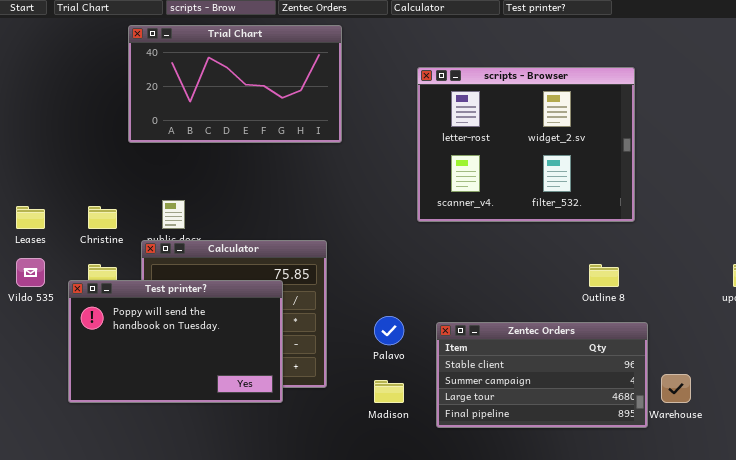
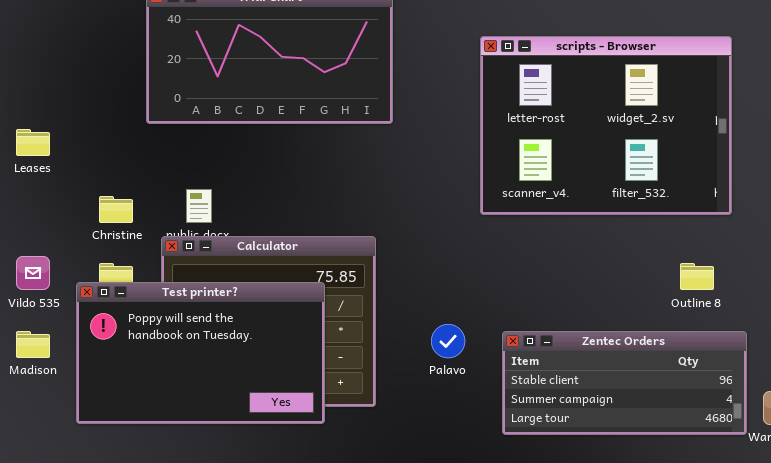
Leases: [16,206,45,229] -> [16,129,50,156], moved
Zentec Orders: [436,322,648,428] -> [502,331,747,435], resized
Madison: [374,380,404,403] -> [16,331,50,358], moved

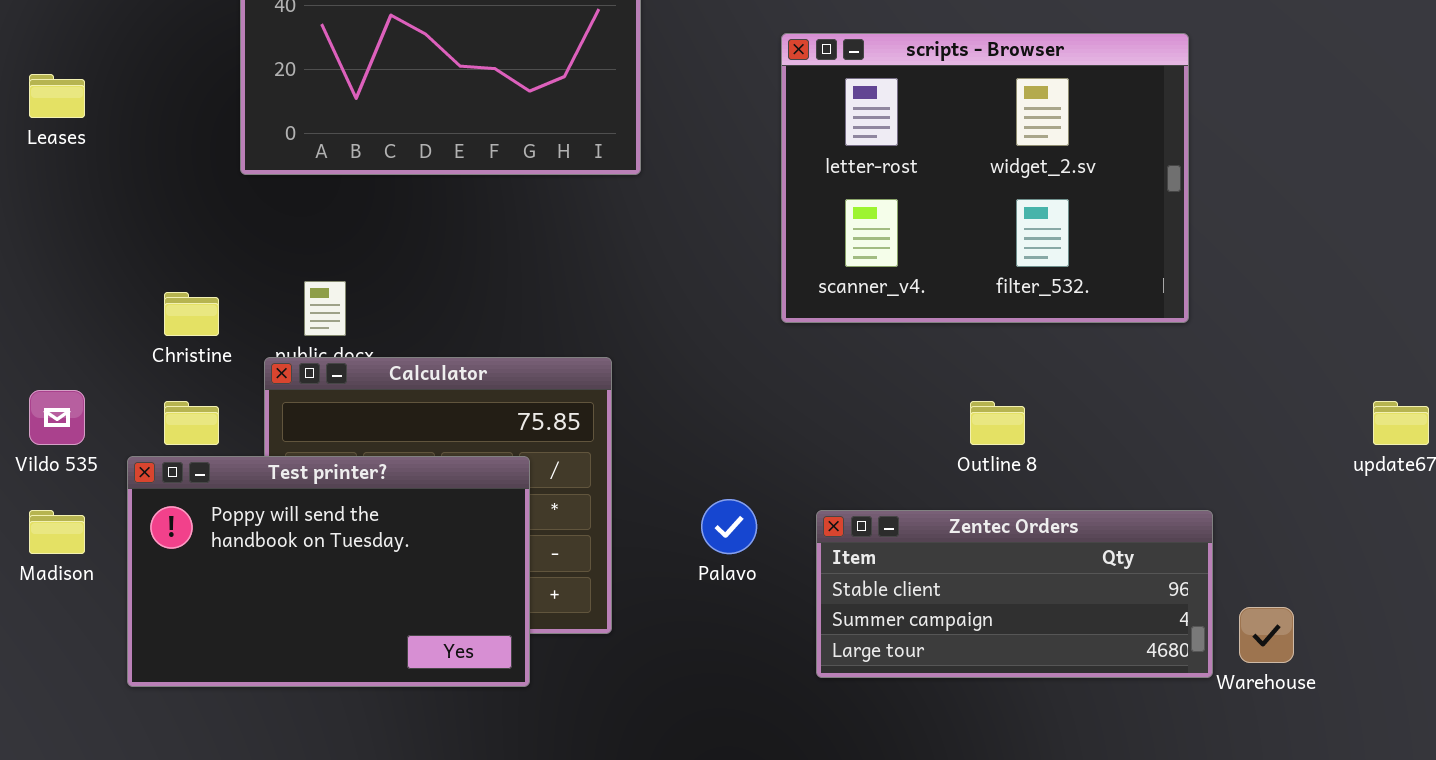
Leases: [16,129,50,156] -> [29,74,85,118], moved
Outline 8: [680,263,714,290] -> [970,401,1025,445], moved
Test printer?: [76,282,325,424] -> [127,456,530,687], moved

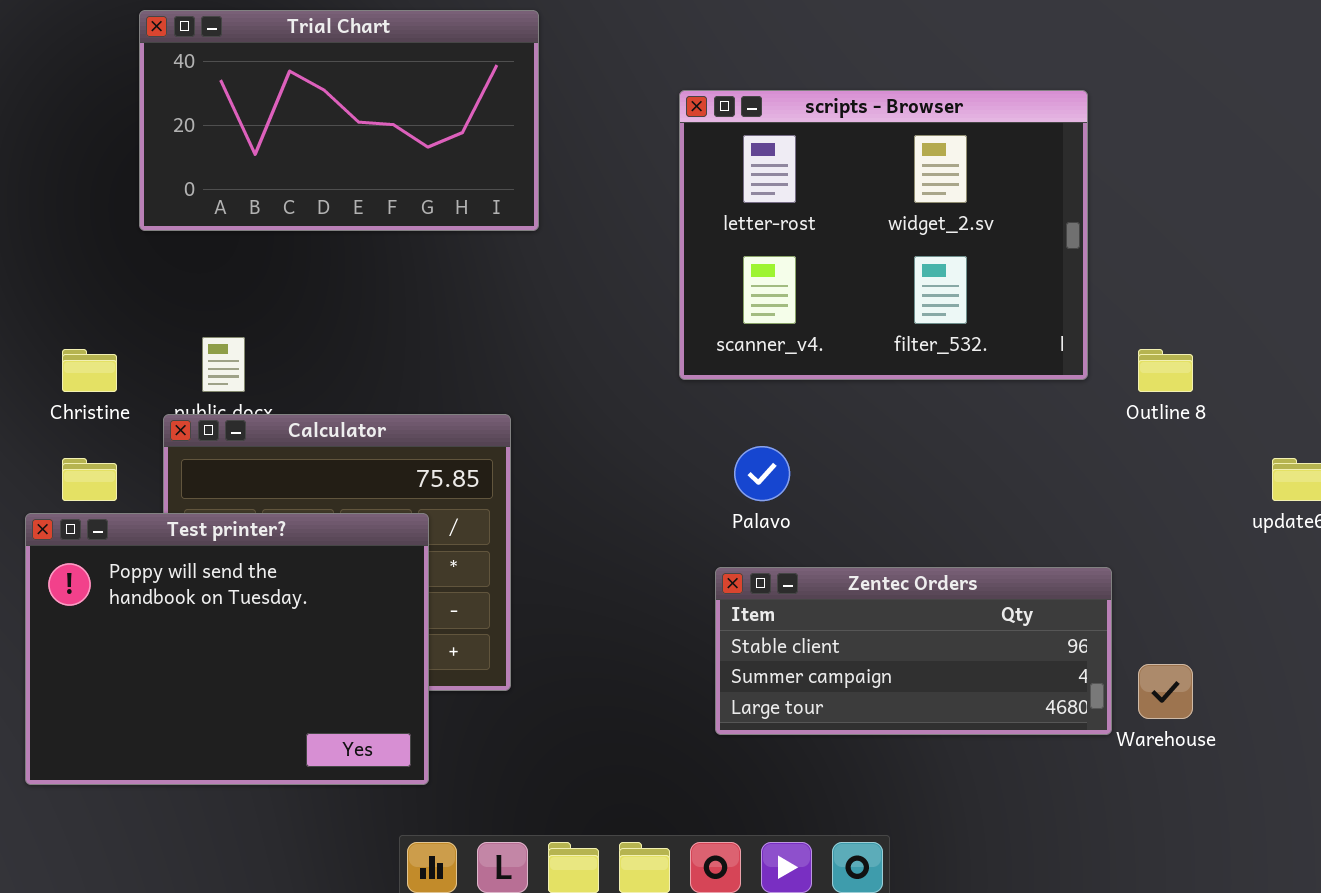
Outline 8: [970,401,1025,445] -> [1138,349,1193,392], moved
Test printer?: [127,456,530,687] -> [25,513,429,785], resized
Palavo: [701,499,757,554] -> [734,446,790,501], moved

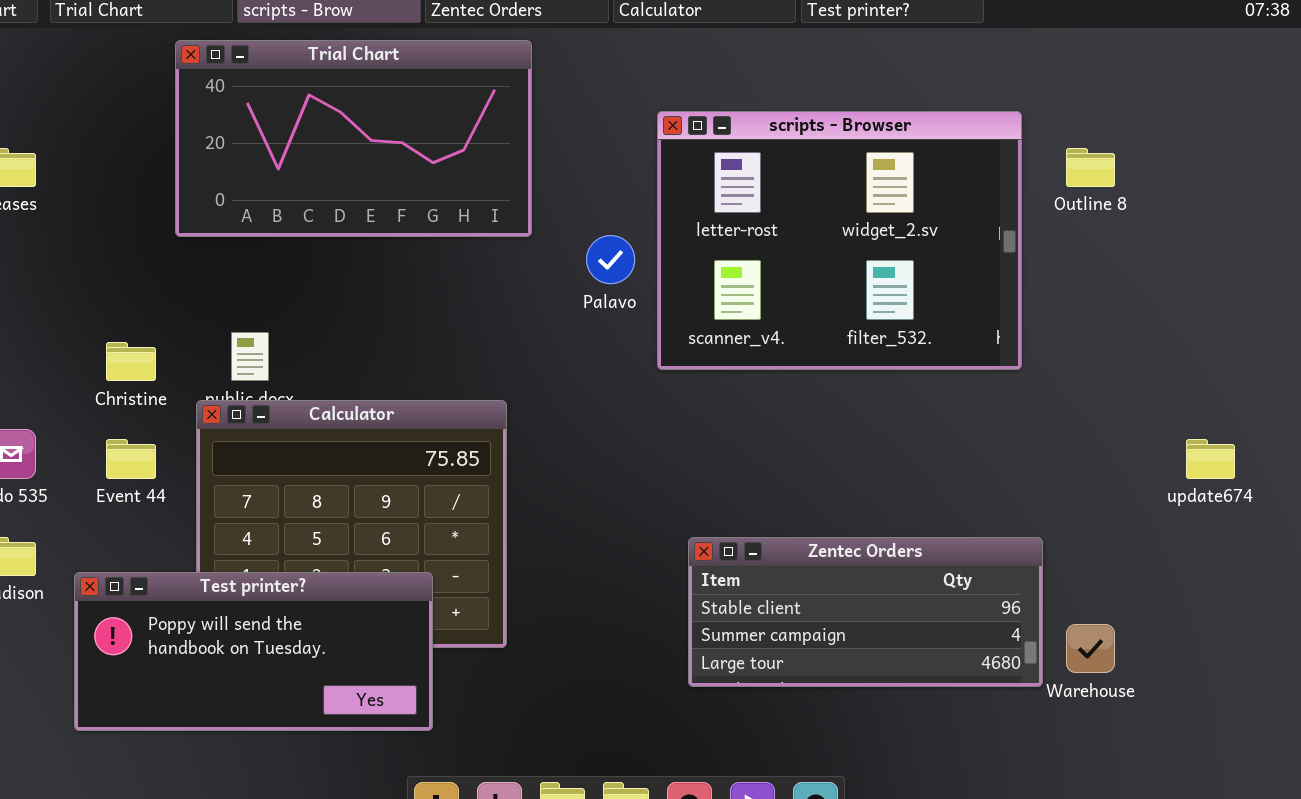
Outline 8: [1138,349,1193,392] -> [1066,148,1115,187], moved
Palavo: [734,446,790,501] -> [586,235,635,284], moved
Test printer?: [25,513,429,785] -> [74,572,433,731], resized

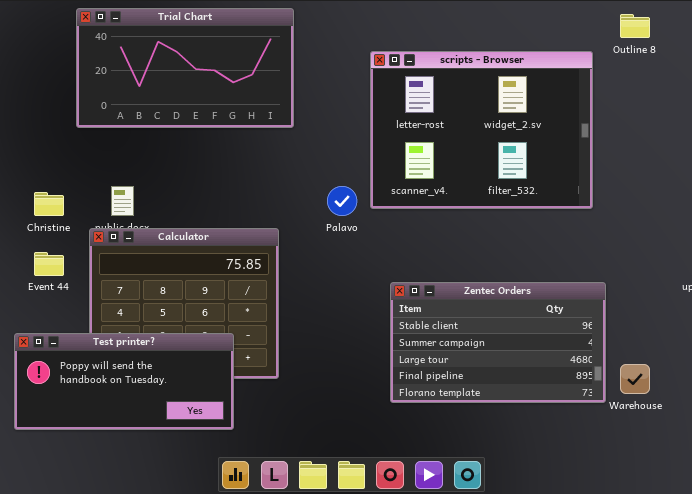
Outline 8: [1066,148,1115,187] -> [620,14,650,38], moved
Palavo: [586,235,635,284] -> [327,186,357,216], moved
Zentec Orders: [688,537,1043,687] -> [390,282,606,403], resized

